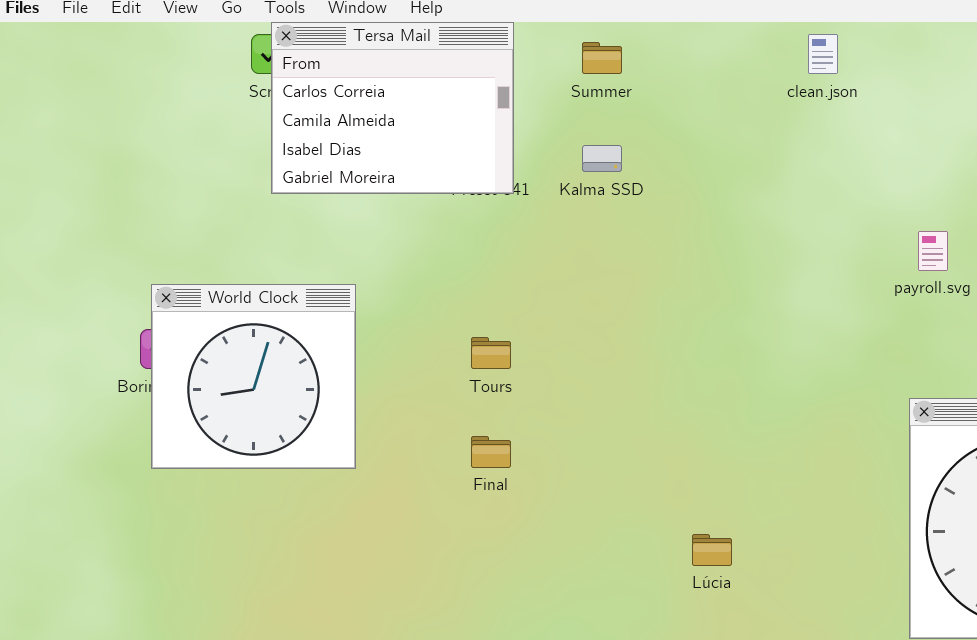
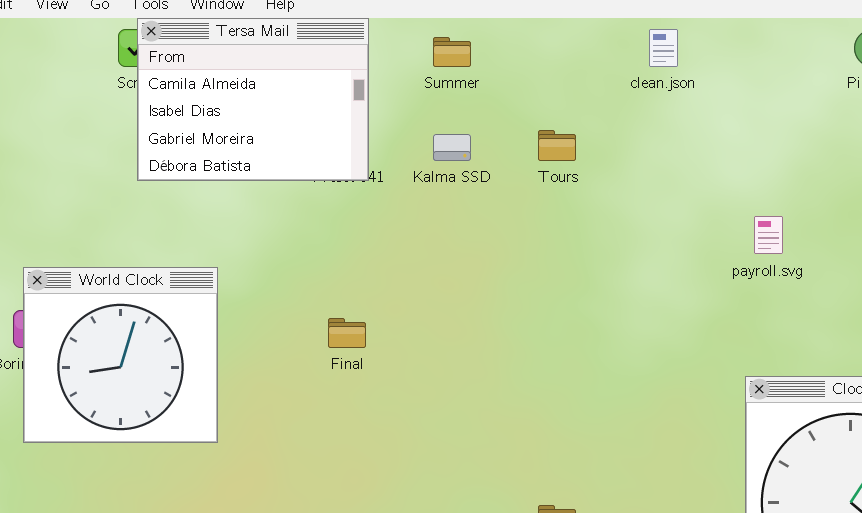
Tersa Mail: [271,22,514,194] -> [137,18,369,181], scrolled down 1 row
Tours: [471,337,511,369] -> [538,130,576,161], moved
Final: [471,436,511,468] -> [328,318,366,348], moved

